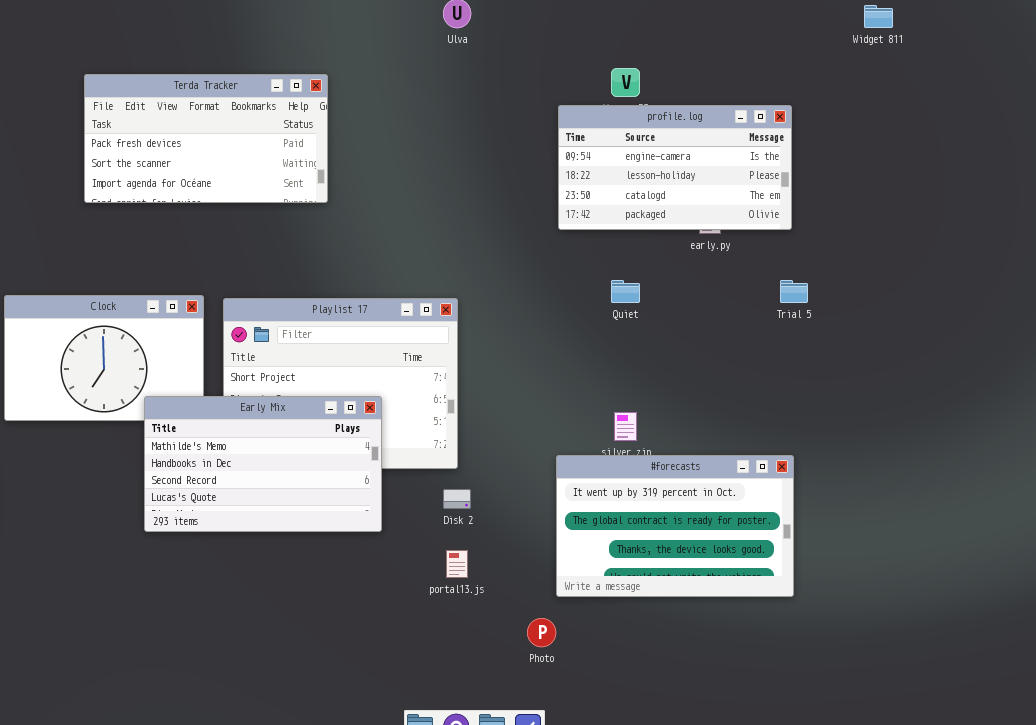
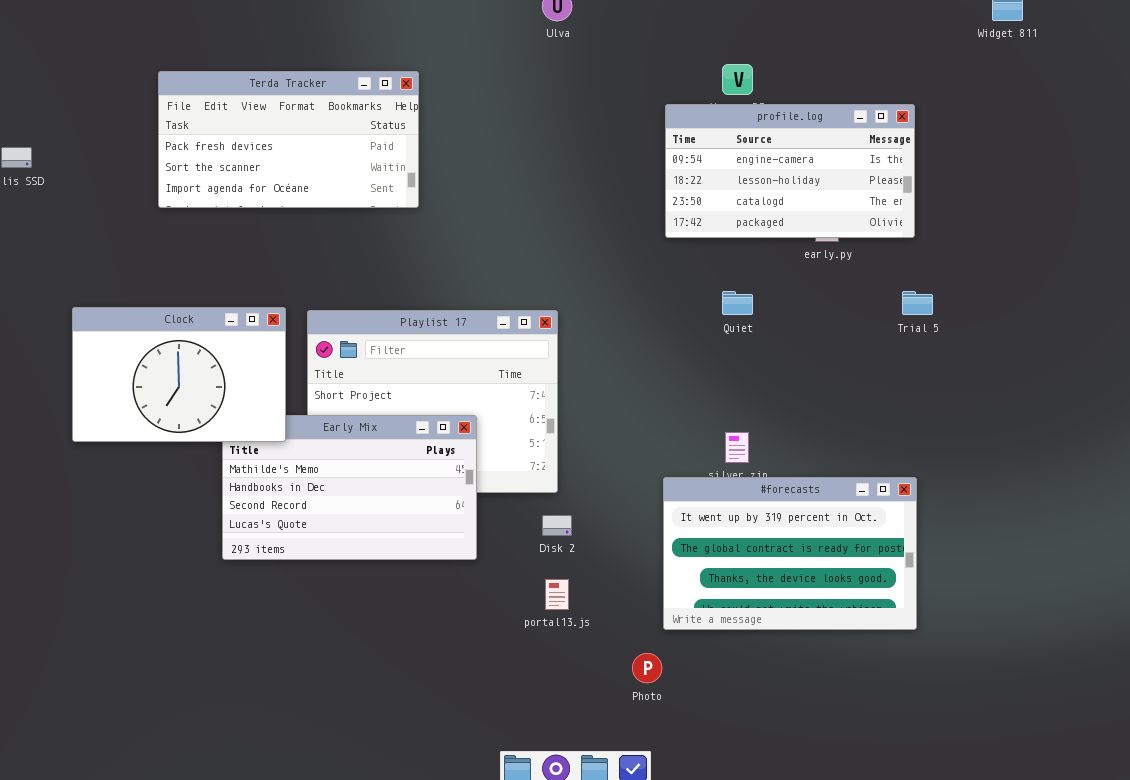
Clock: [4,295,204,421] -> [72,307,286,442], raised

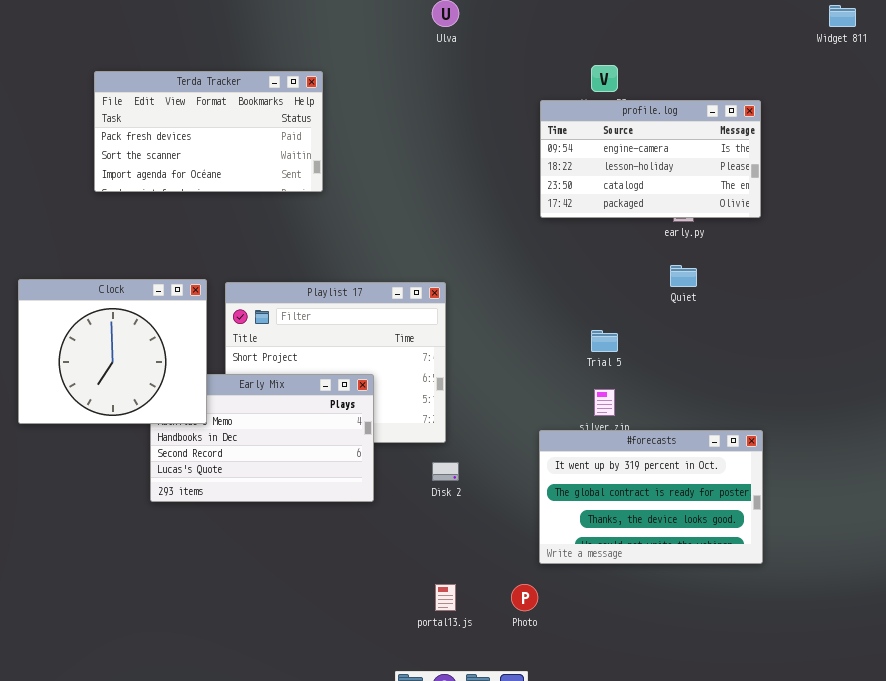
Quiet: [722,291,753,315] -> [670,265,697,287], moved
Trial 5: [902,291,933,315] -> [591,330,618,352], moved
Clock: [72,307,286,442] -> [18,279,207,424], resized
portal13.js: [545,579,569,610] -> [435,584,456,611], moved

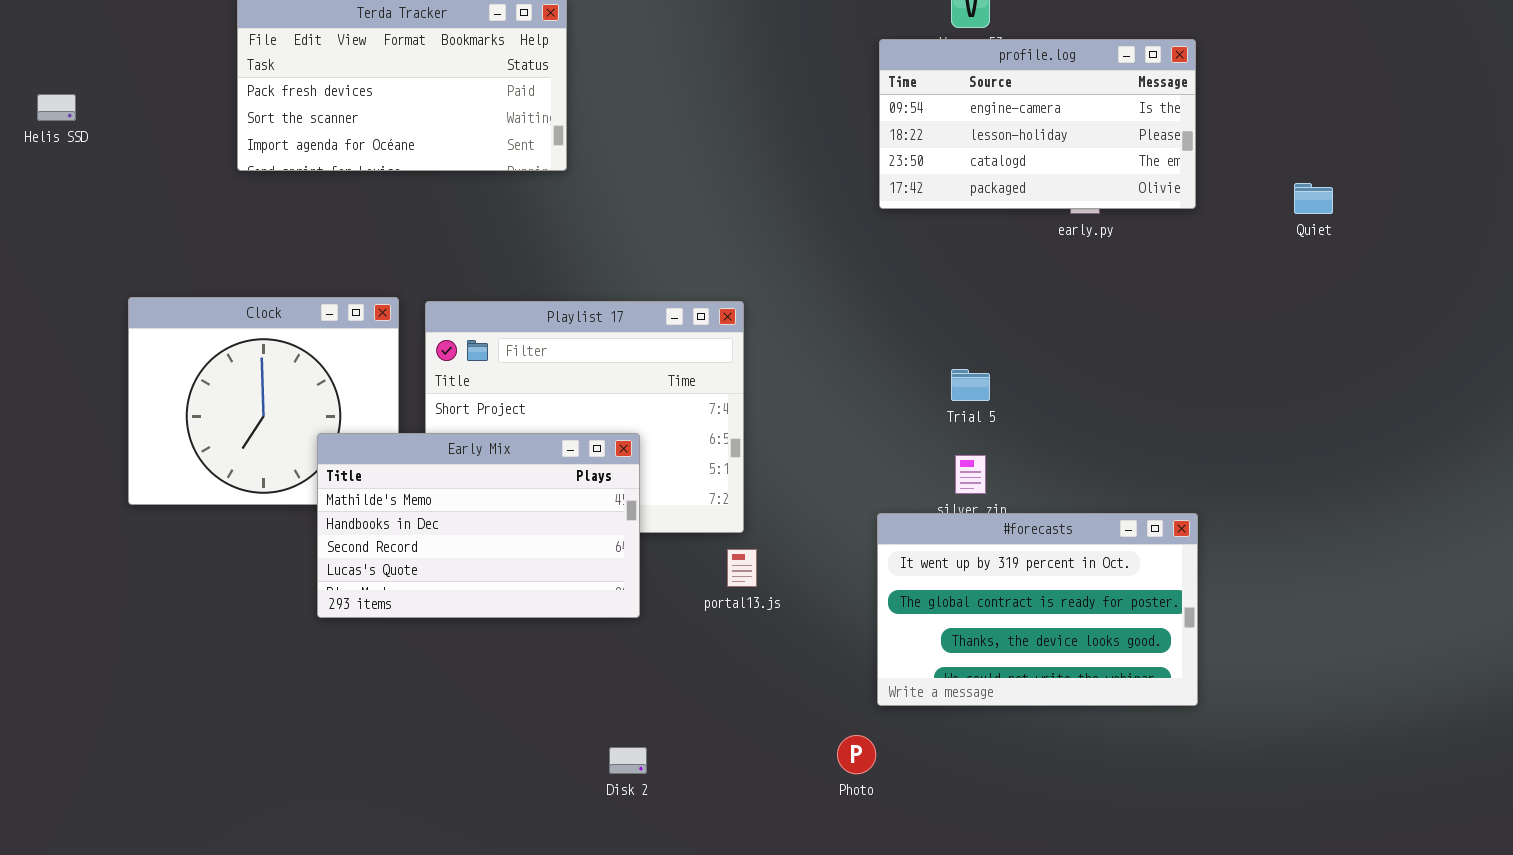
Quiet: [670,265,697,287] -> [1294,183,1333,214], moved
Early Mix: [150,374,374,502] -> [317,433,640,618], raised
Disk 2: [432,462,459,481] -> [609,747,647,774], moved
portal13.js: [435,584,456,611] -> [727,549,757,587], moved

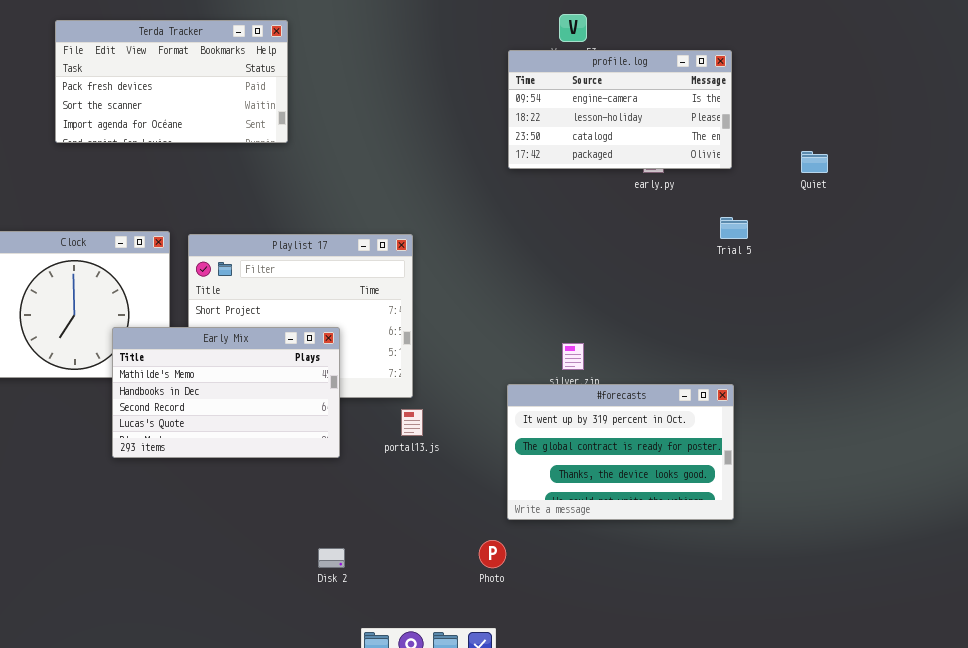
Trial 5: [951,369,990,401] -> [720,217,748,239], moved

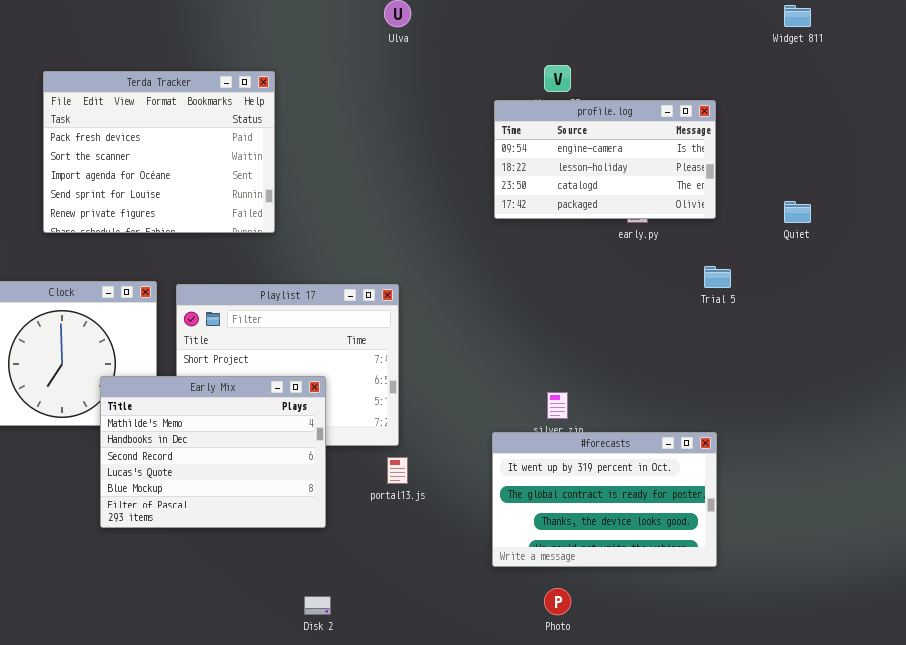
Terda Tracker: [55,20,288,143] -> [43,71,275,233], resized
Early Mix: [112,327,340,458] -> [100,376,326,528], resized
Photo: [479,540,506,568] -> [544,588,571,615], moved

